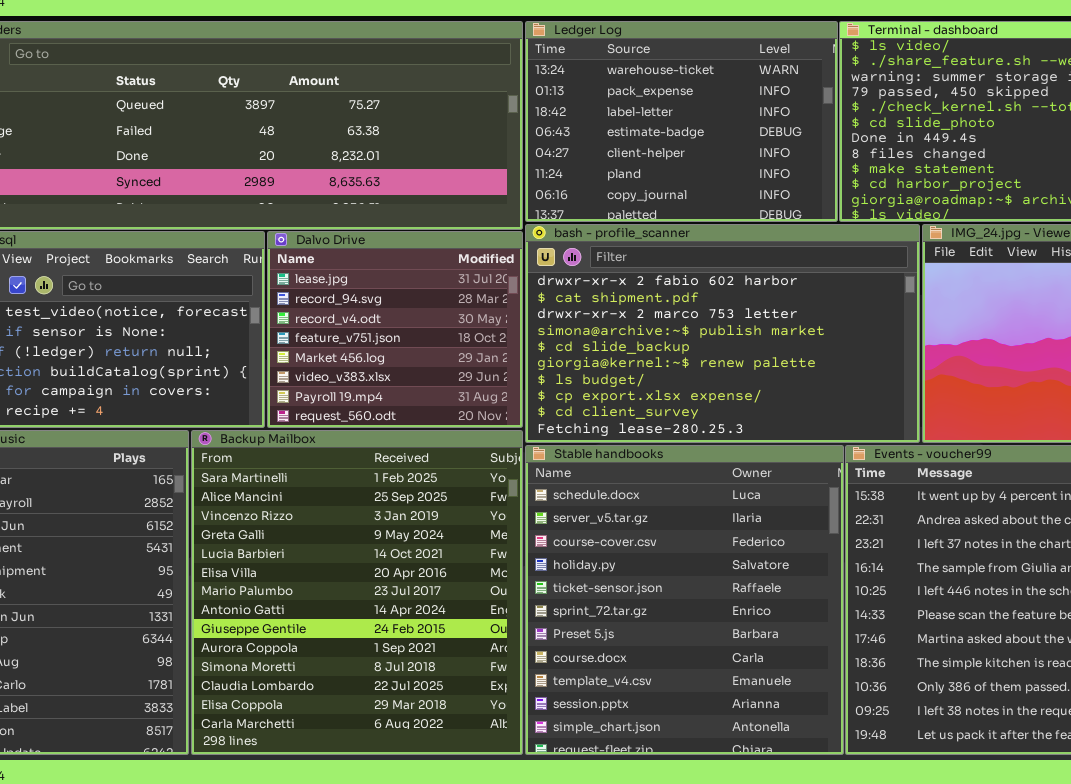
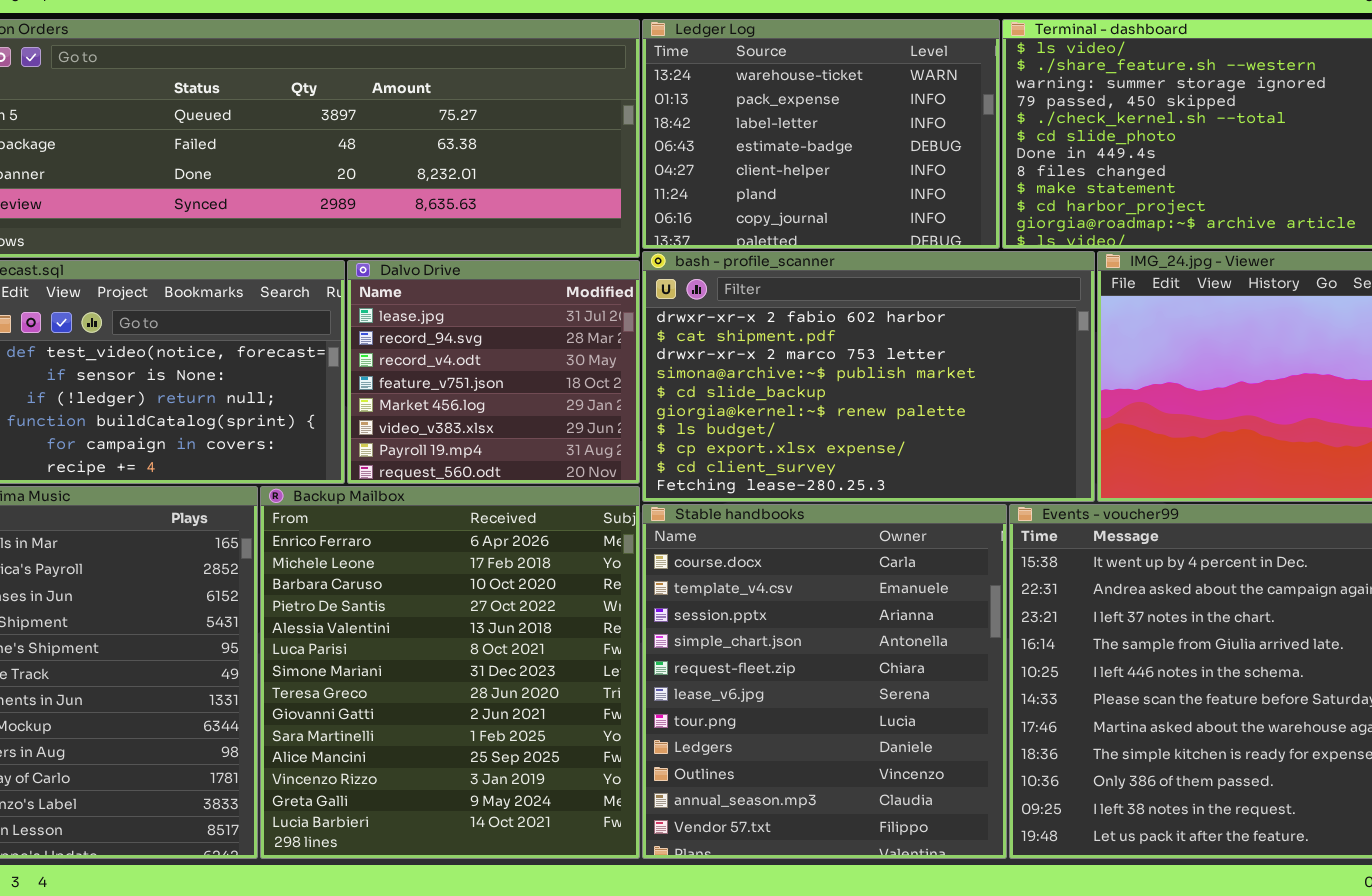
Backup Mailbox: [191,430,523,755] -> [260,486,640,859], scrolled up 9 rows
Stable handbooks: [525,445,844,755] -> [642,504,1007,859], scrolled down 7 rows

